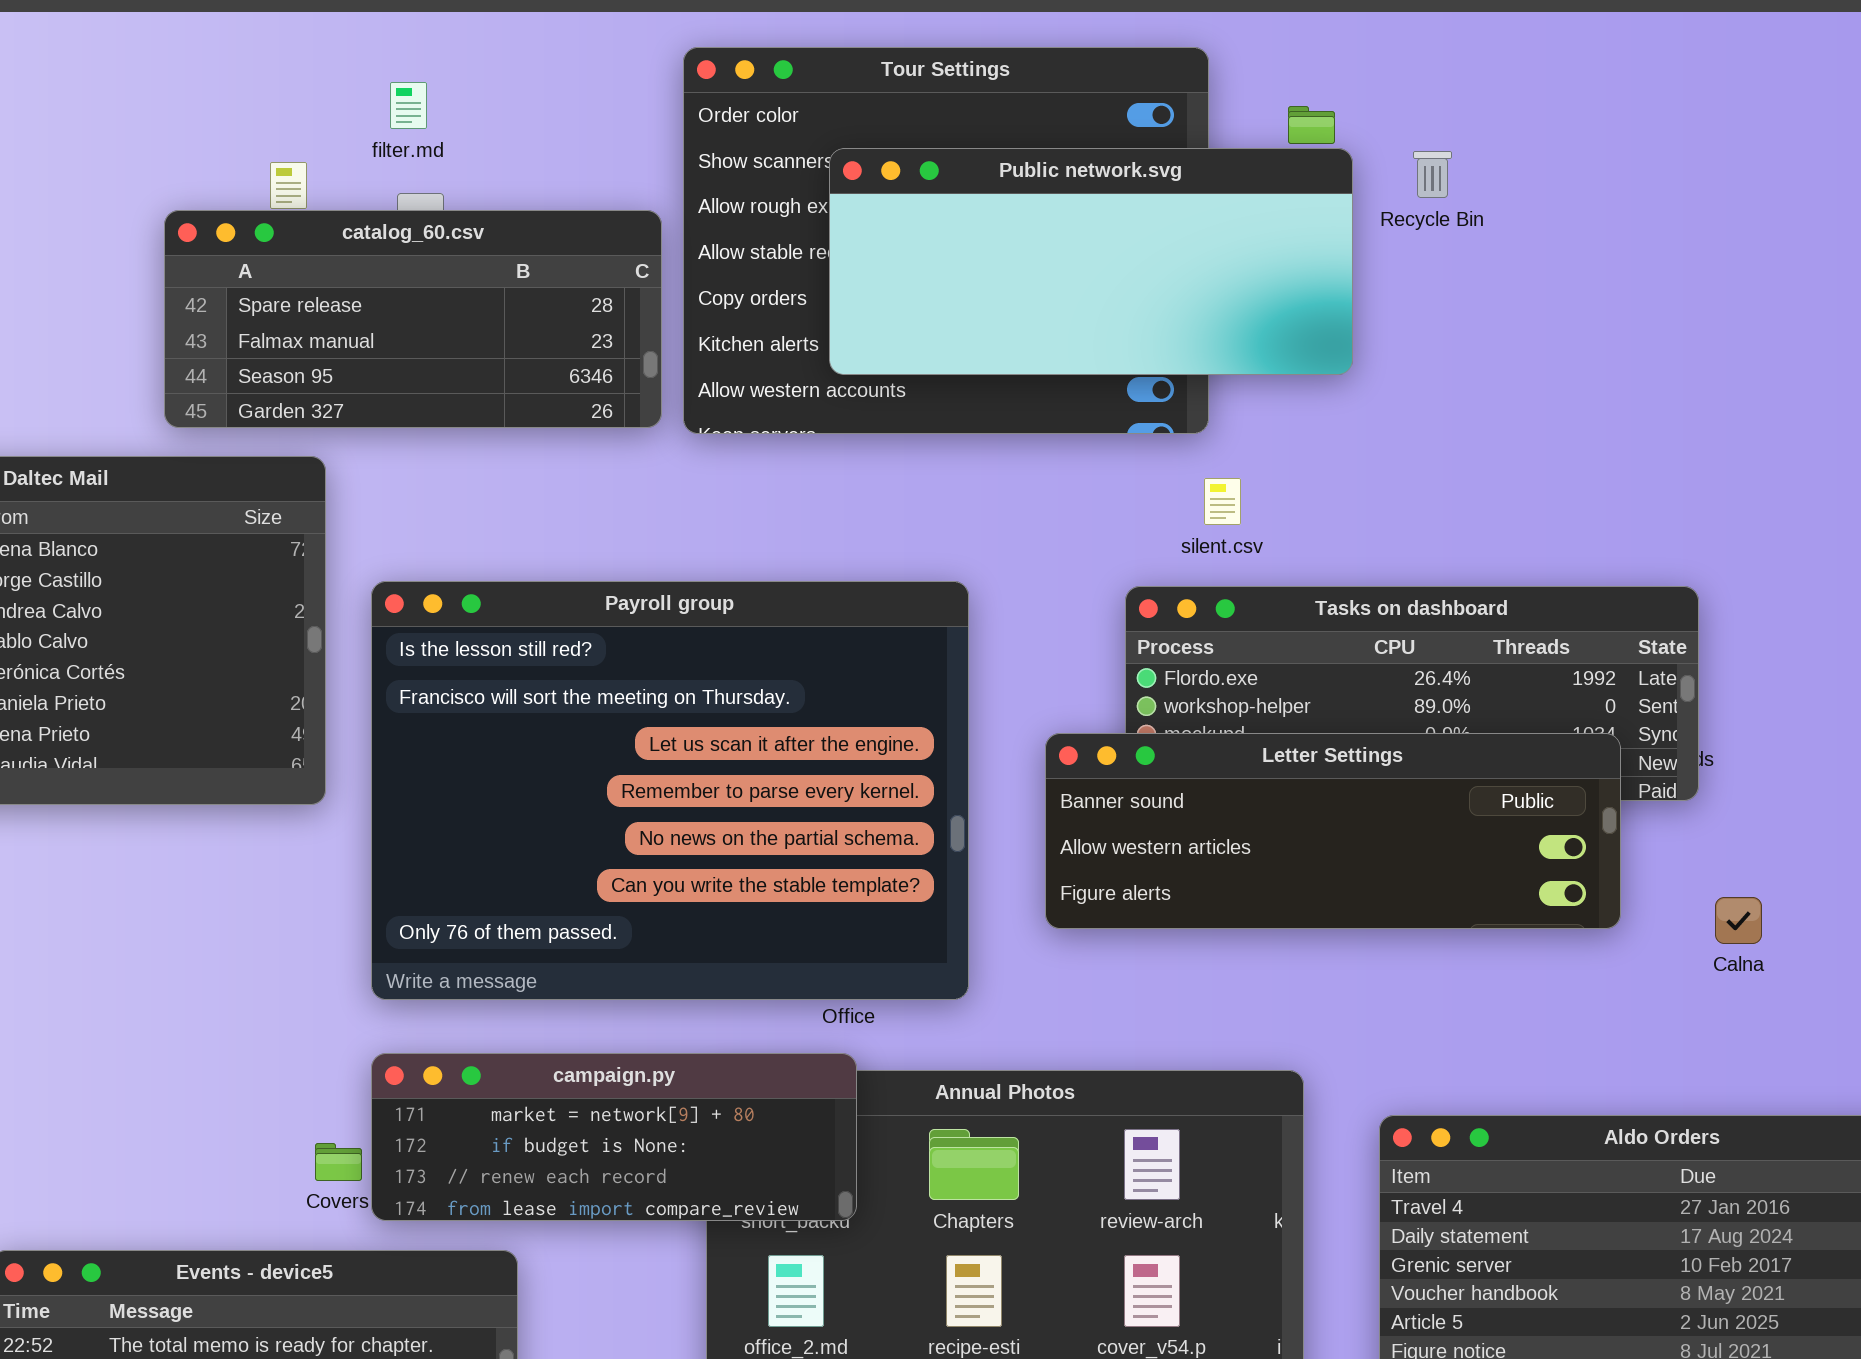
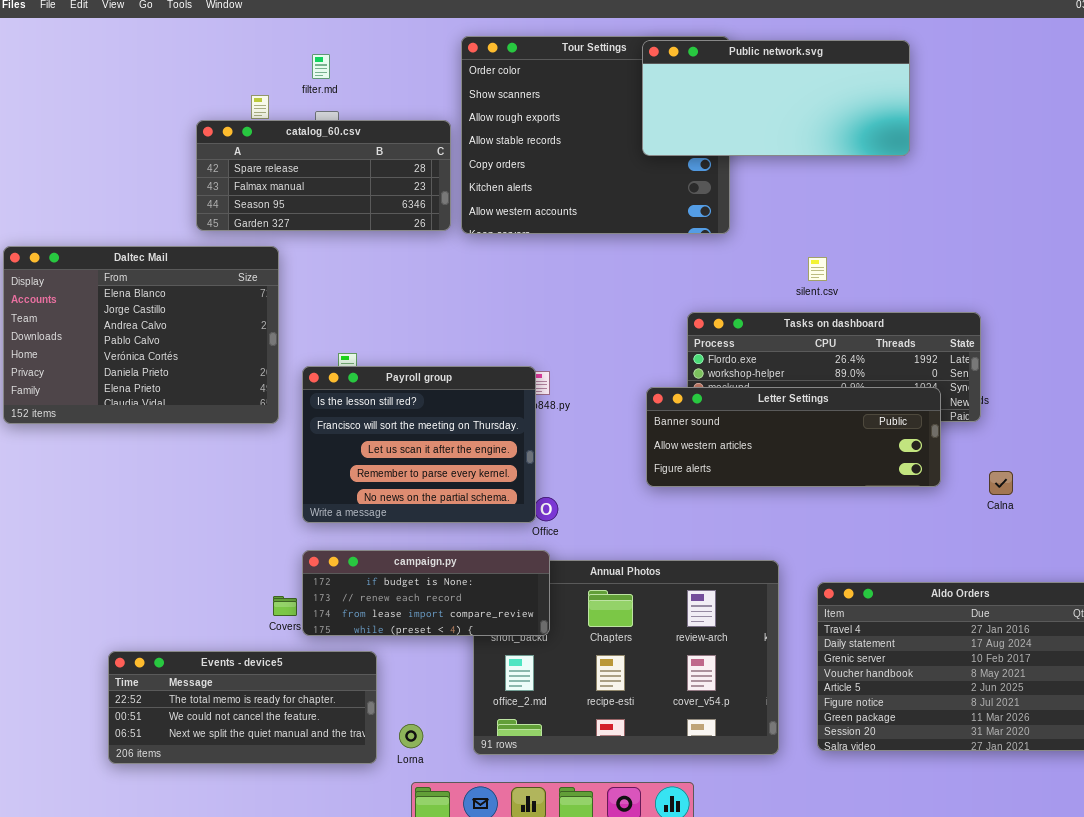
Public network.svg: [829,148,1353,375] -> [642,40,910,156], moved
silent.csv: [1204,478,1241,525] -> [808,257,827,281], moved
Payroll group: [371,581,969,1000] -> [302,366,536,523], resized
campaign.py: [371,1053,857,1221] -> [302,550,550,636], scrolled down 1 row

